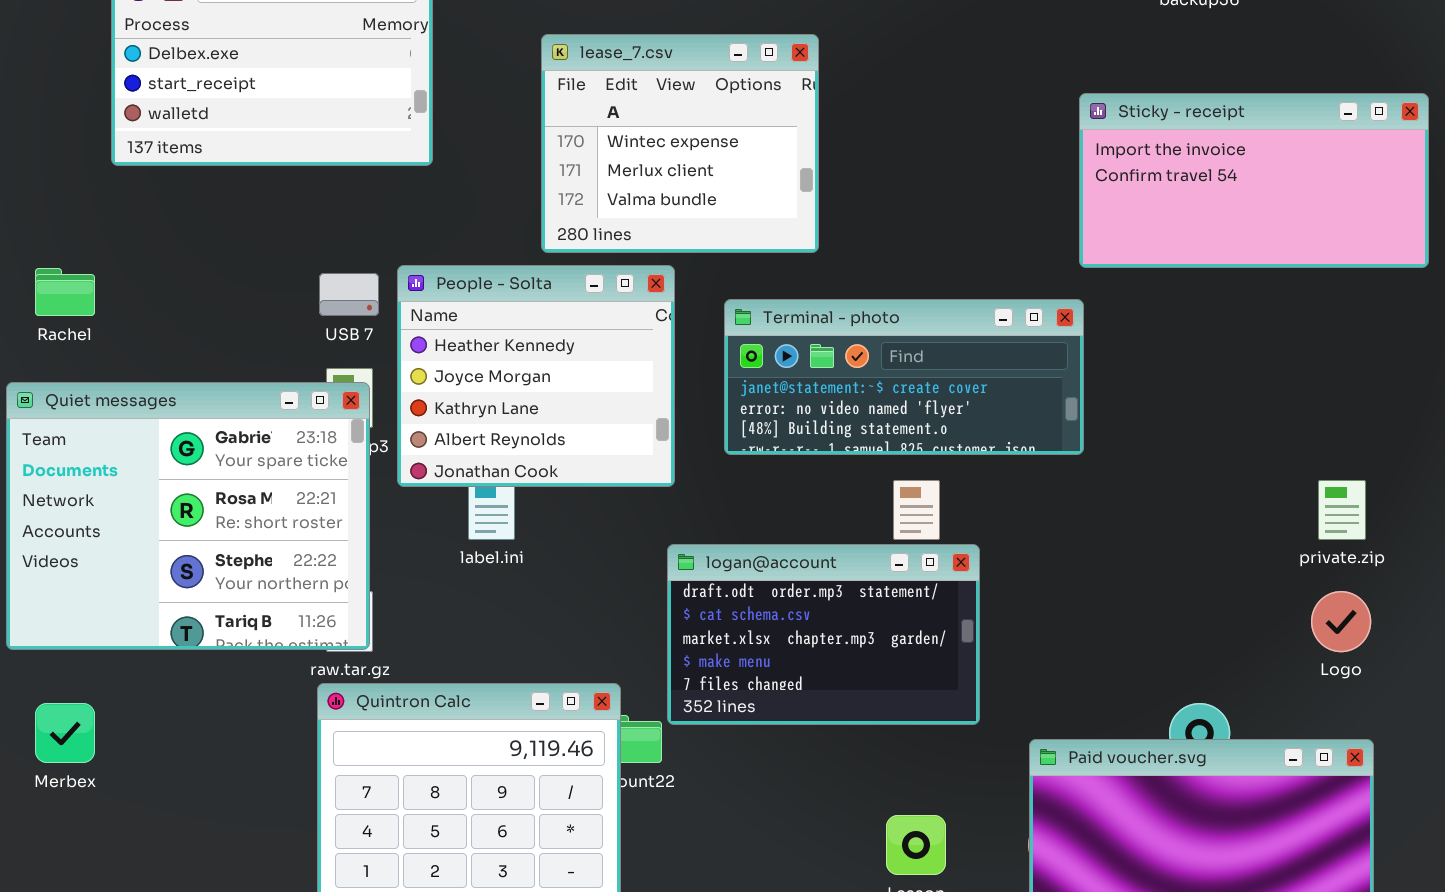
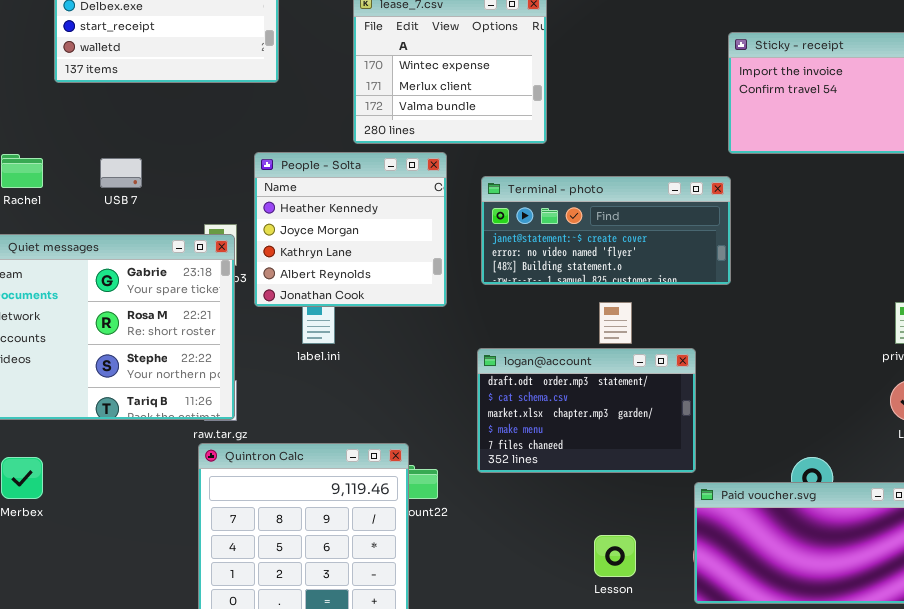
USB 7: [319,273,379,316] -> [100,158,142,188], moved
logan@account: [667,544,980,725] -> [477,348,696,473], moved

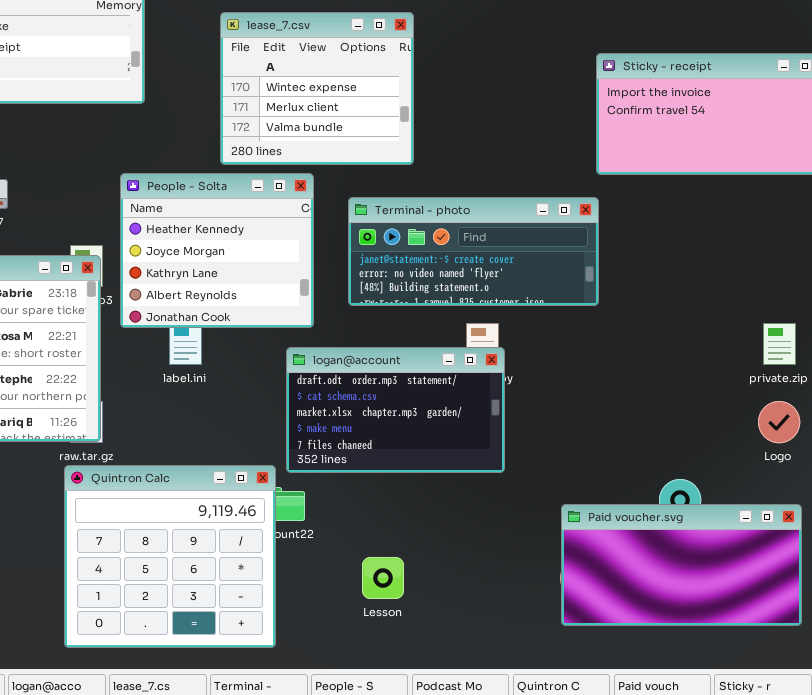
logan@account: [477,348,696,473] -> [286,347,505,473], moved
Lesson: [594,535,636,577] -> [362,557,404,599], moved

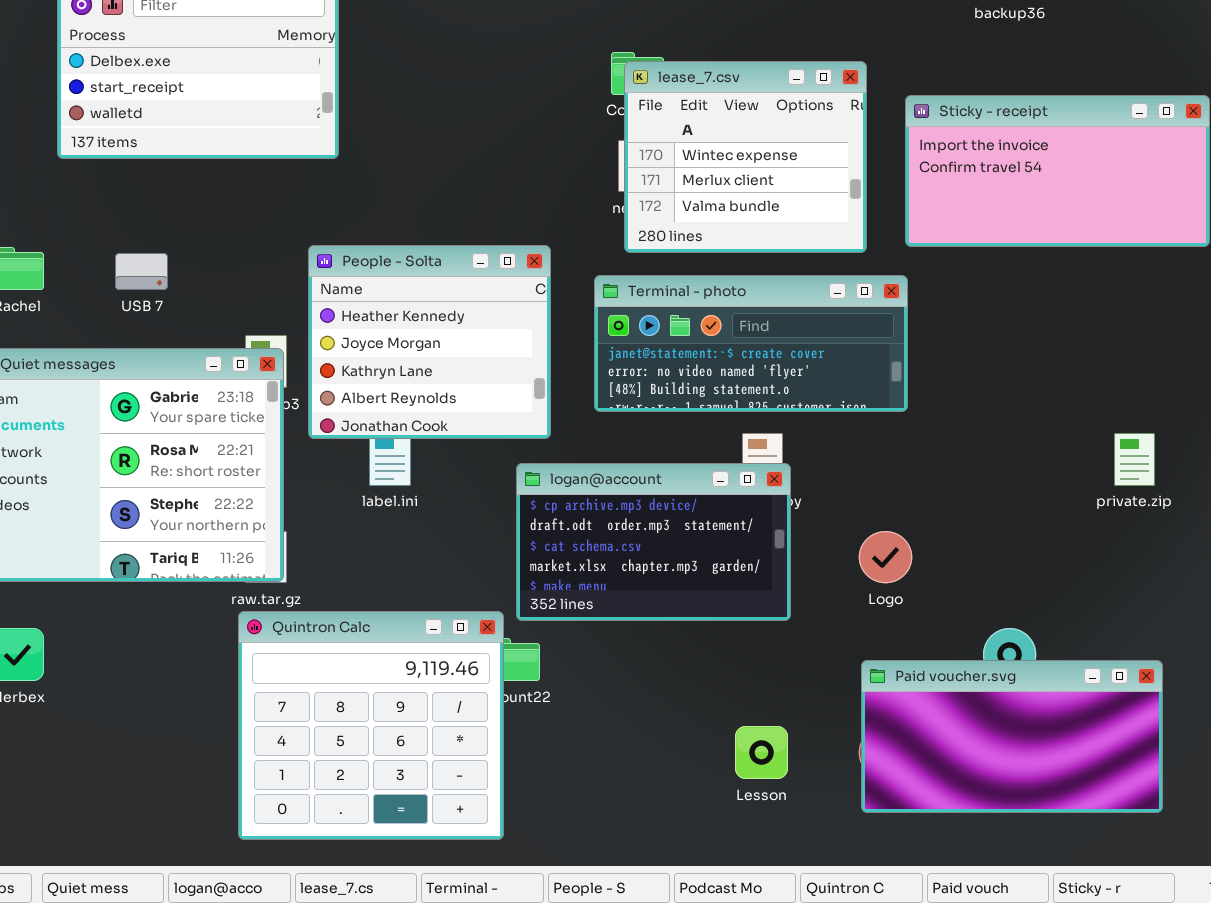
lease_7.csv: [220,12,414,165] -> [624,61,867,253], moved
logan@account: [286,347,505,473] -> [516,463,791,621], scrolled up 1 row
Logo: [758,401,800,443] -> [859,531,912,583], moved
Lesson: [362,557,404,599] -> [735,726,788,779], moved

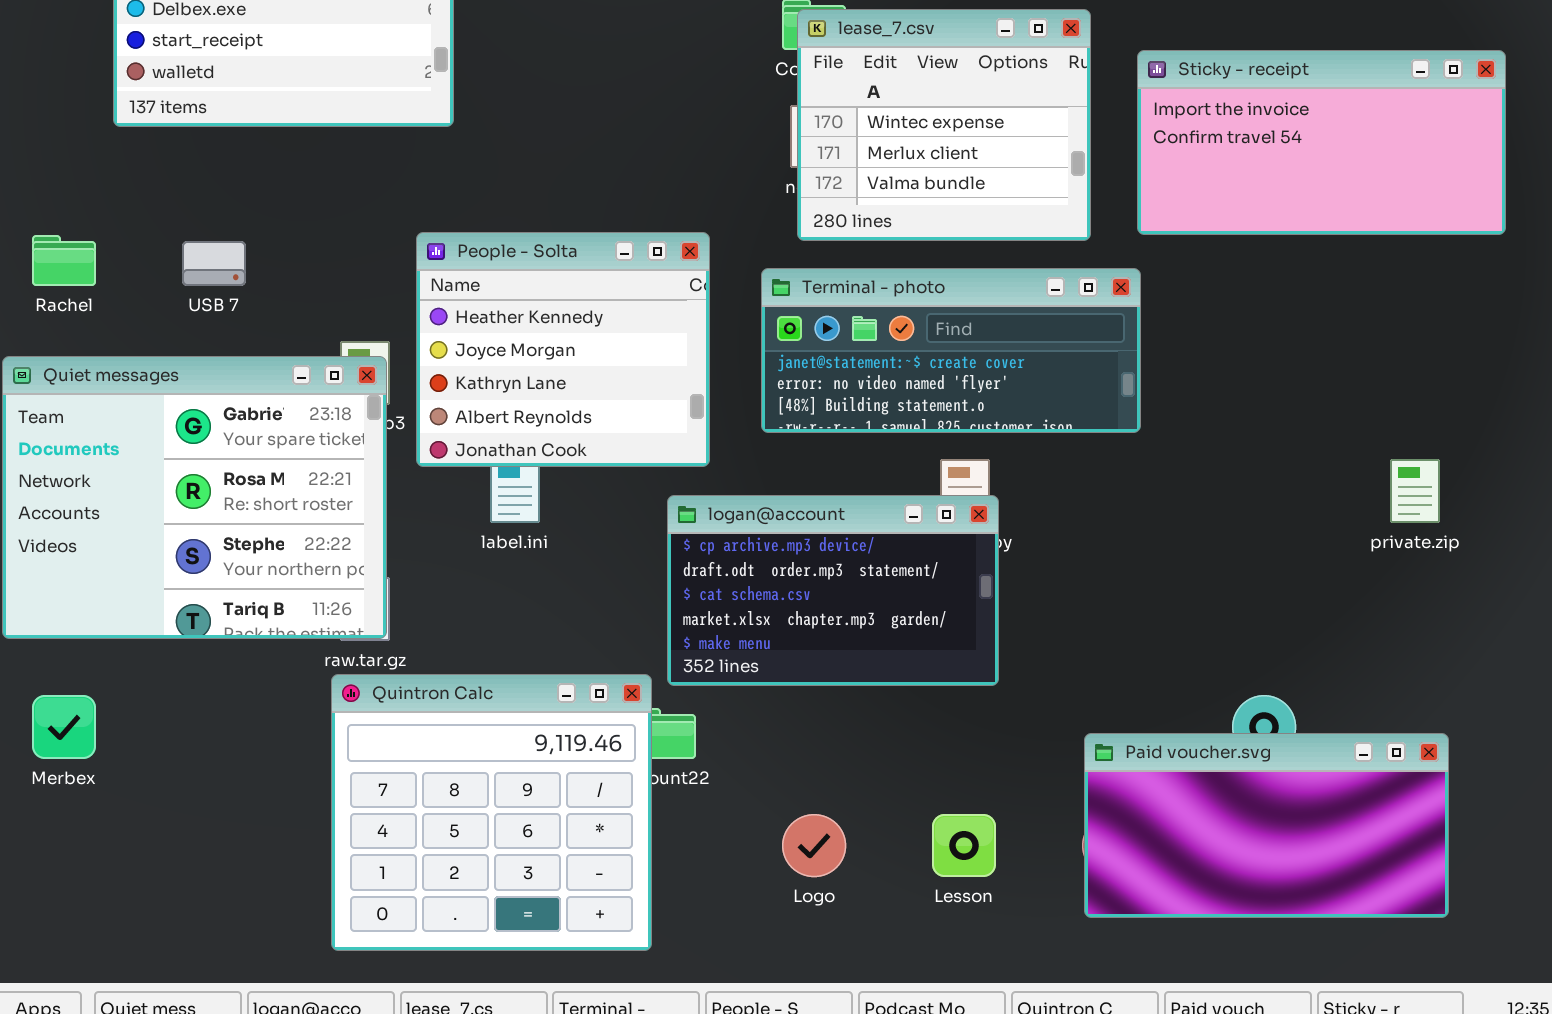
Logo: [859,531,912,583] -> [782,814,846,877], moved

